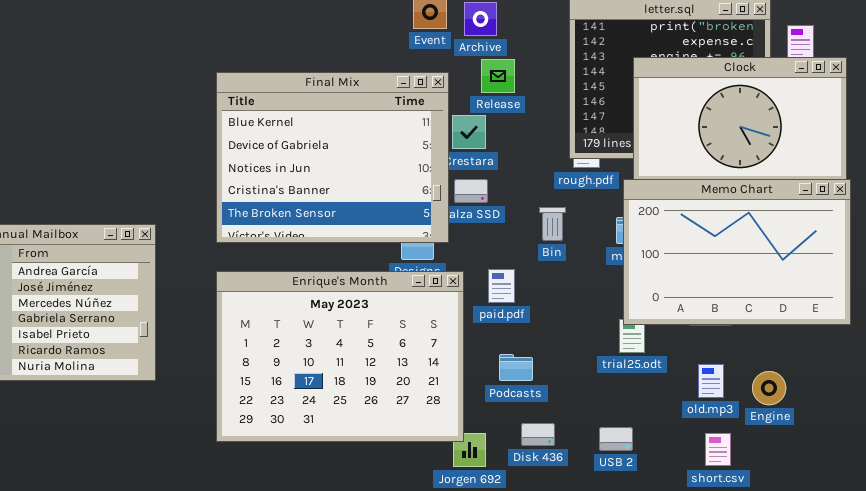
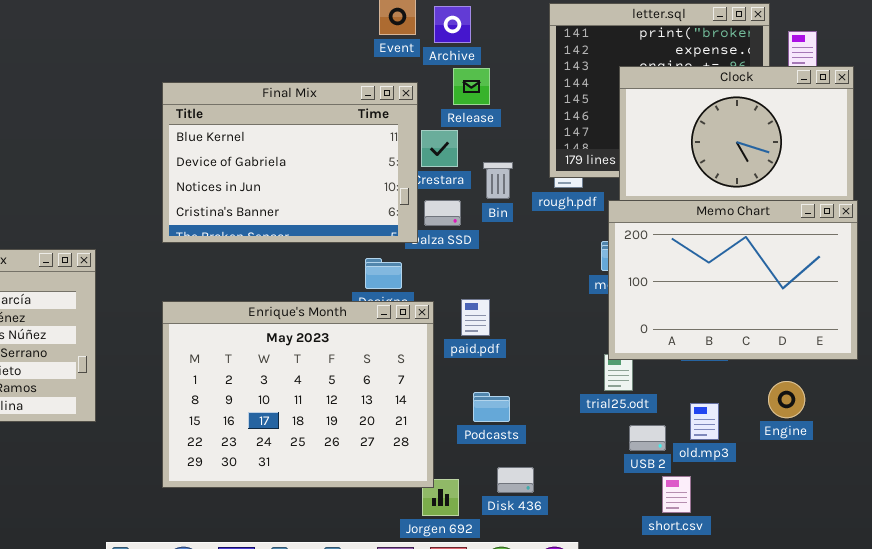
Final Mix: [216,72,449,243] -> [162,82,418,243], resized
Bin: [539,207,566,241] -> [483,162,513,199], moved
Engine: [752,371,786,405] -> [768,381,805,418], moved
USB 2: [599,427,633,451] -> [629,425,666,451], moved
short.csv: [705,433,731,466] -> [662,476,691,513], moved

